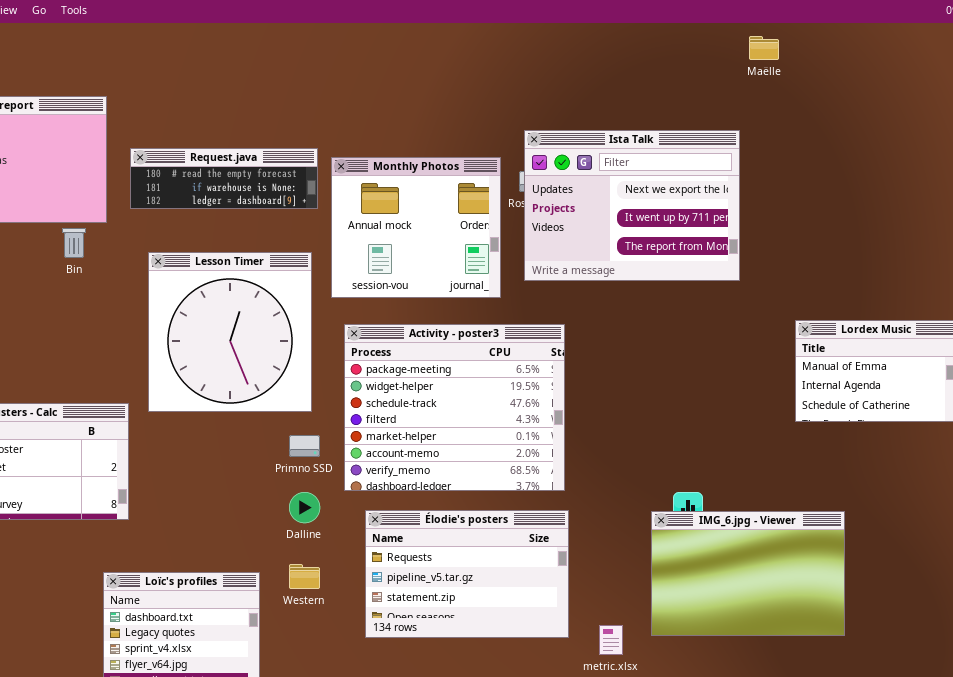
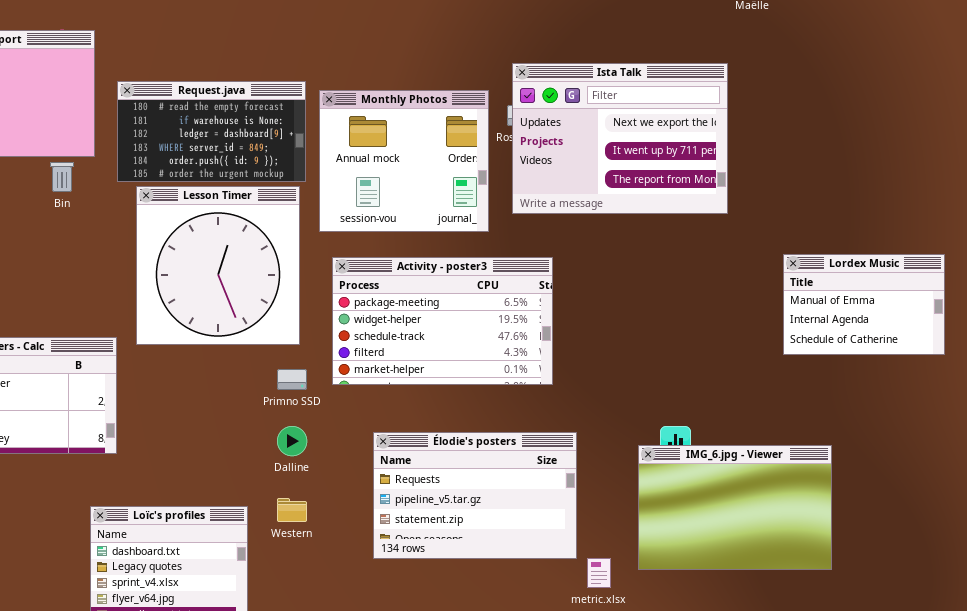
Request.java: [130,148,318,209] -> [117,81,306,182], resized
Activity - poster3: [344,324,565,491] -> [332,257,553,385], resized
Élodie's posters: [365,510,569,638] -> [373,432,577,559], moved

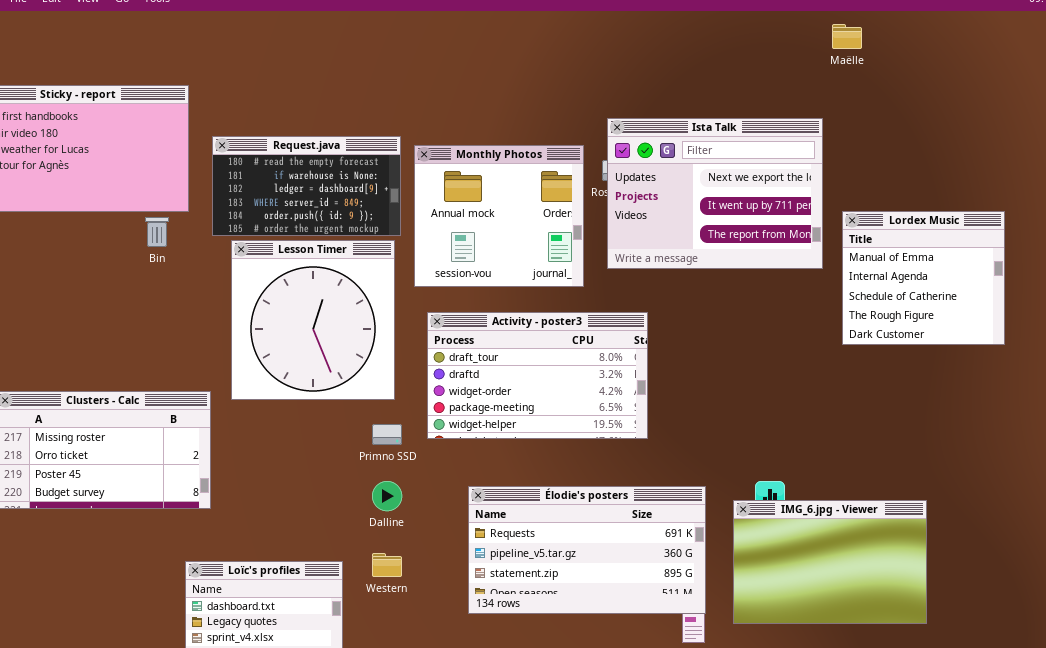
Lordex Music: [783,254,945,355] -> [842,211,1005,345], moved, resized
Activity - poster3: [332,257,553,385] -> [427,312,648,439], scrolled up 3 rows
Élodie's posters: [373,432,577,559] -> [468,486,706,614], resized

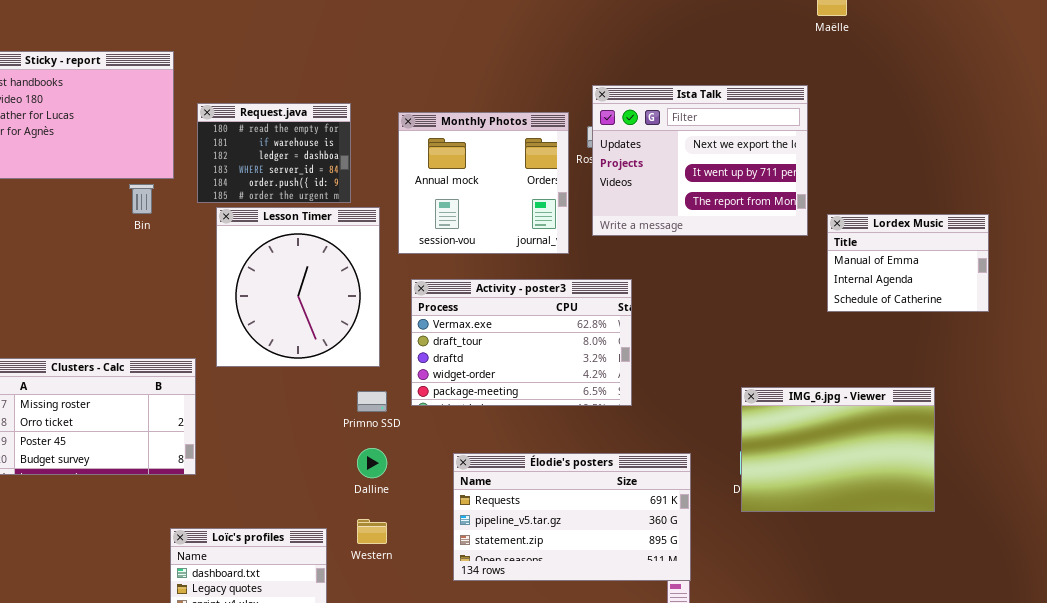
Request.java: [212,136,401,236] -> [197,103,351,203], resized
Lordex Music: [842,211,1005,345] -> [827,214,989,312], resized
Activity - poster3: [427,312,648,439] -> [411,279,632,406], scrolled up 1 row
IMG_6.jpg - Viewer: [733,500,927,624] -> [741,387,935,512], moved

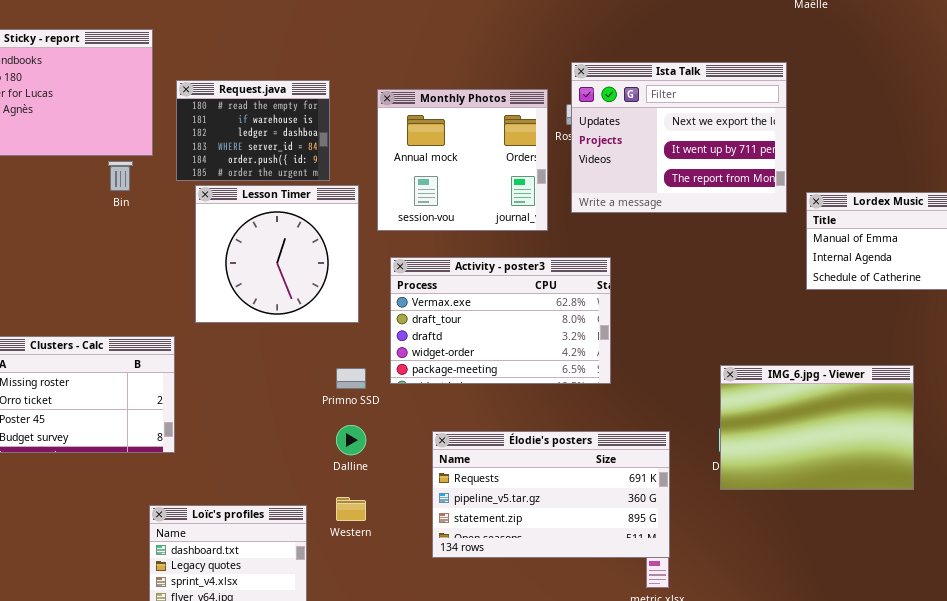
Lesson Timer: [216,207,380,367] -> [195,185,359,323], resized

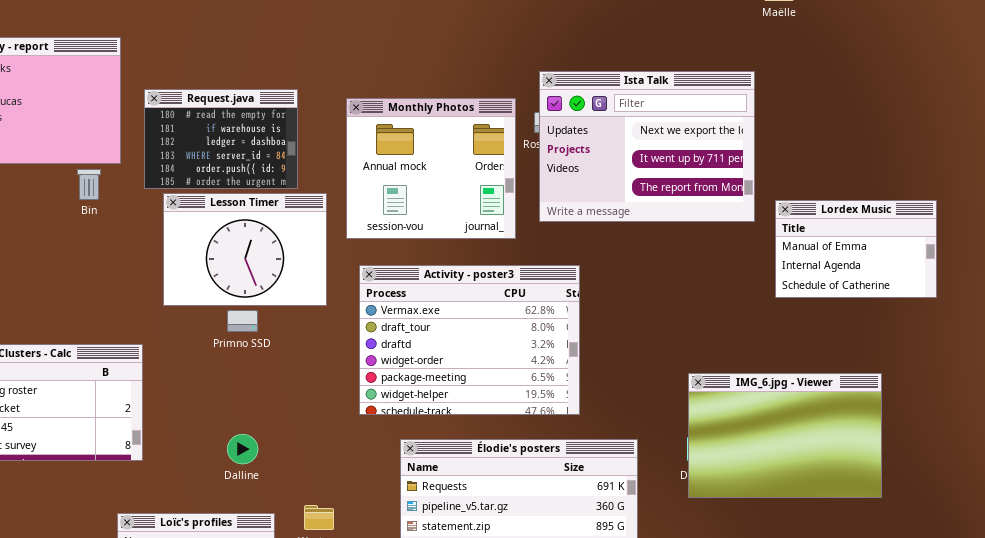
Lesson Timer: [195,185,359,323] -> [163,193,327,306], resized
Activity - poster3: [390,257,611,384] -> [359,265,580,415], resized
Primno SSD: [336,368,366,389] -> [227,310,258,332], moved
Dalline: [336,425,366,455] -> [227,434,258,464], moved

